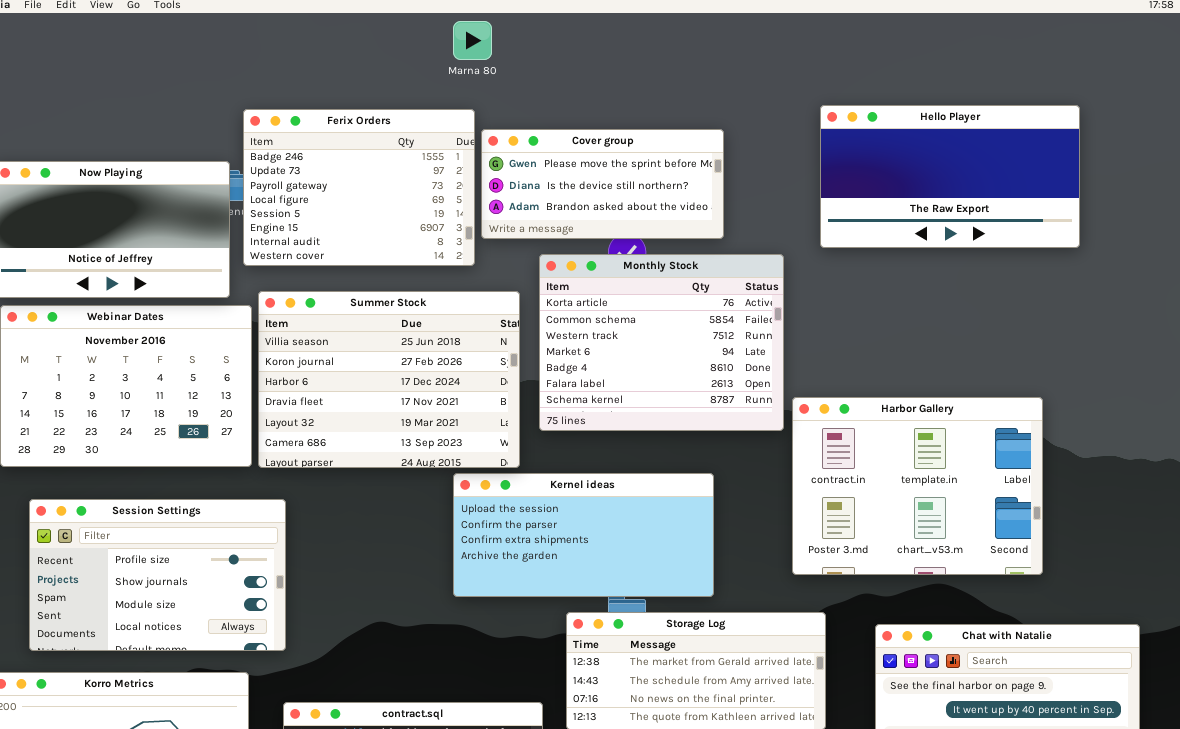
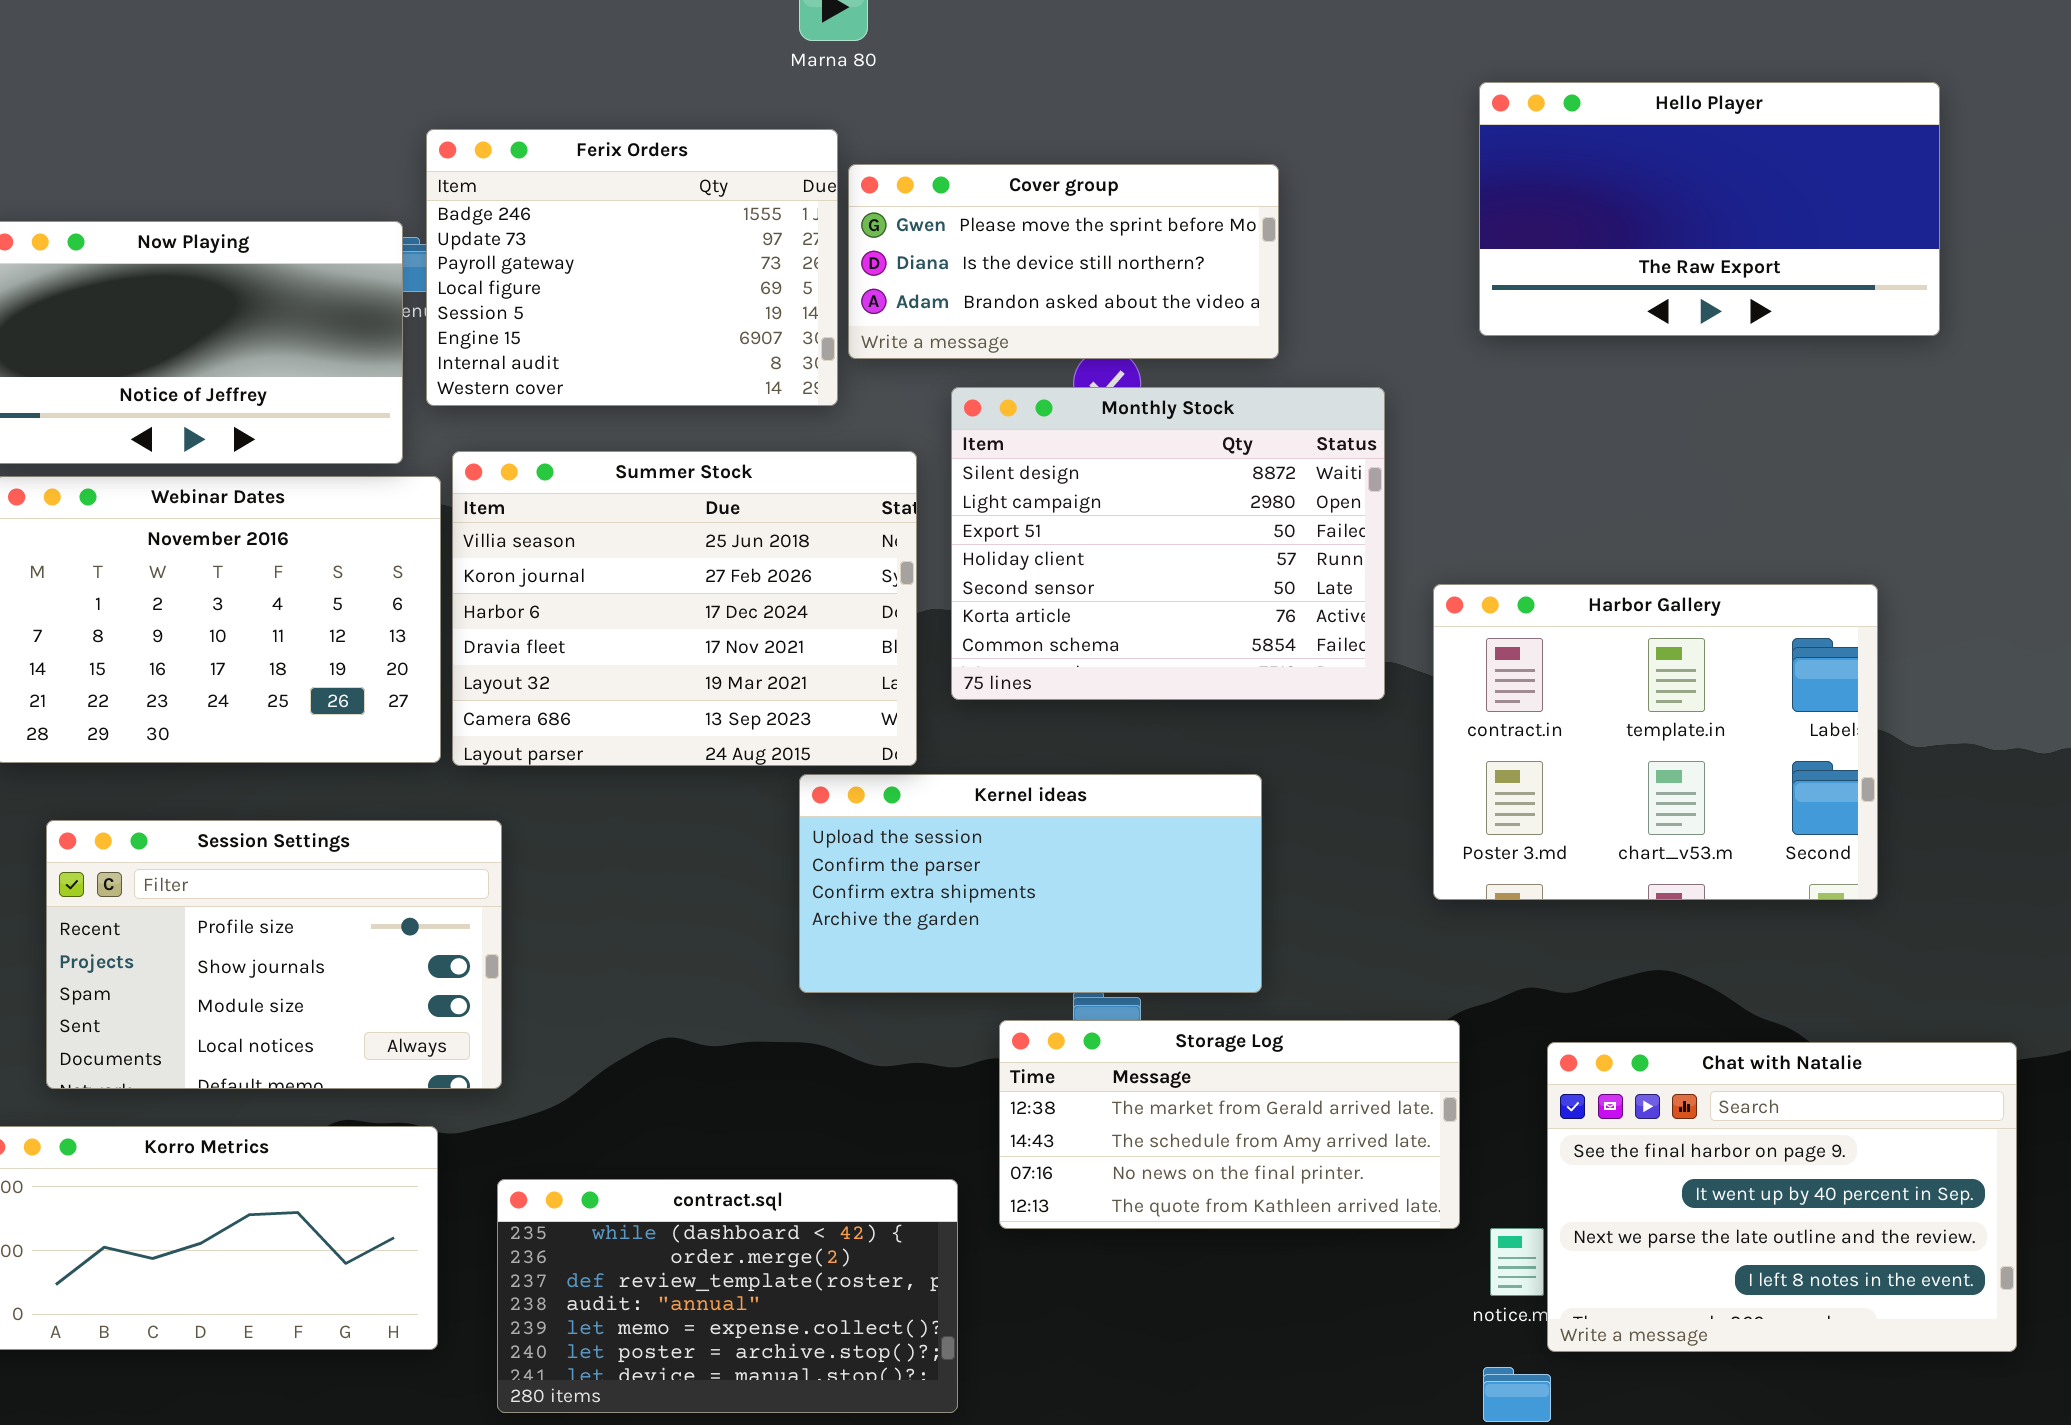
Hello Player: [820,105,1080,248] -> [1479,82,1940,336], moved
Monthly Stock: [539,254,784,431] -> [951,387,1385,700], scrolled up 5 rows
Harbor Gallery: [792,397,1043,575] -> [1433,584,1878,900], moved

